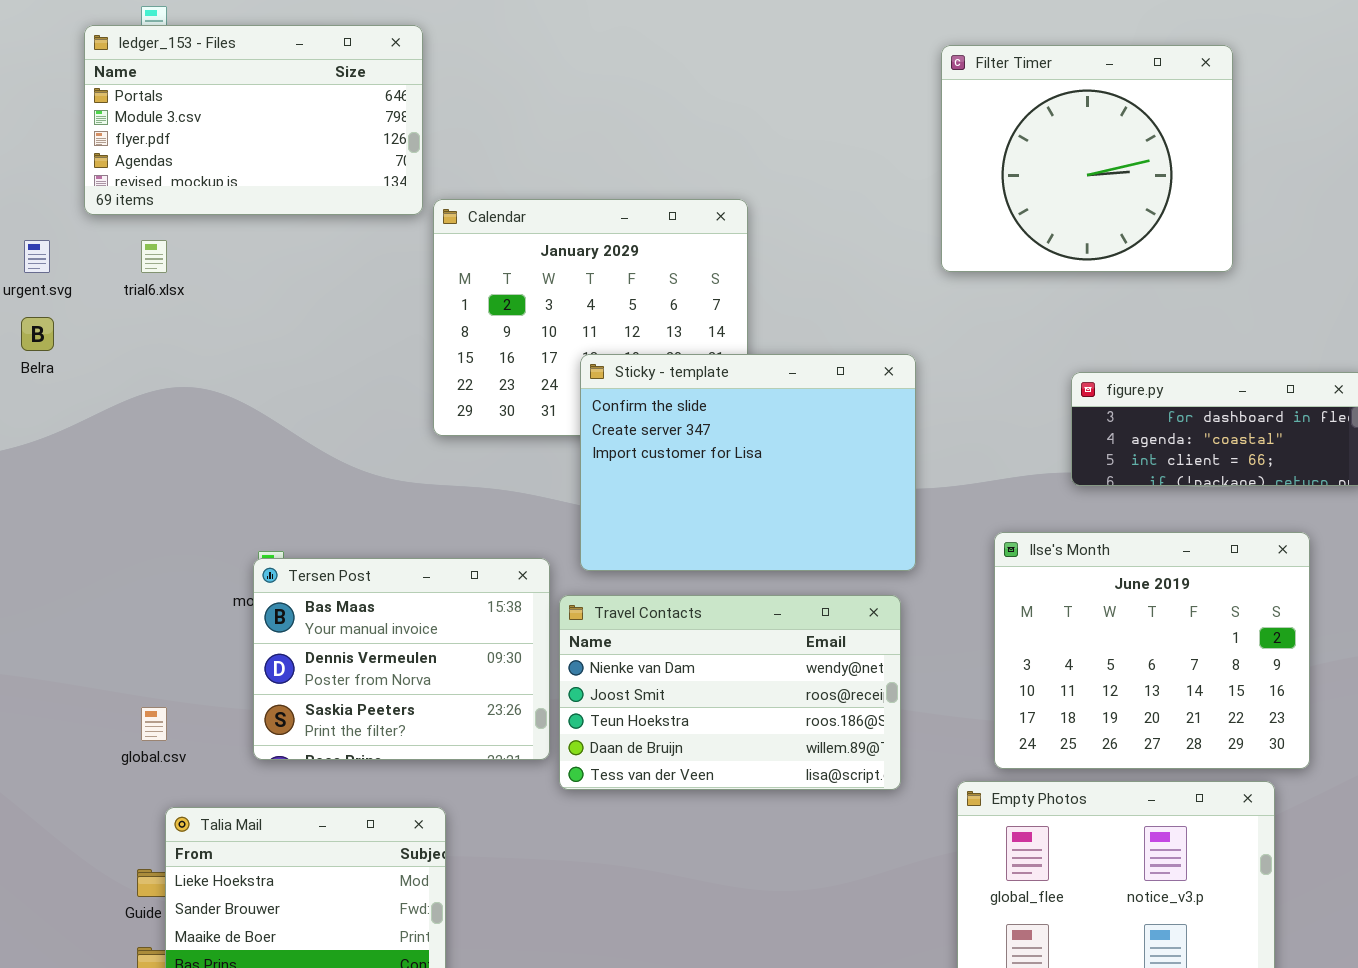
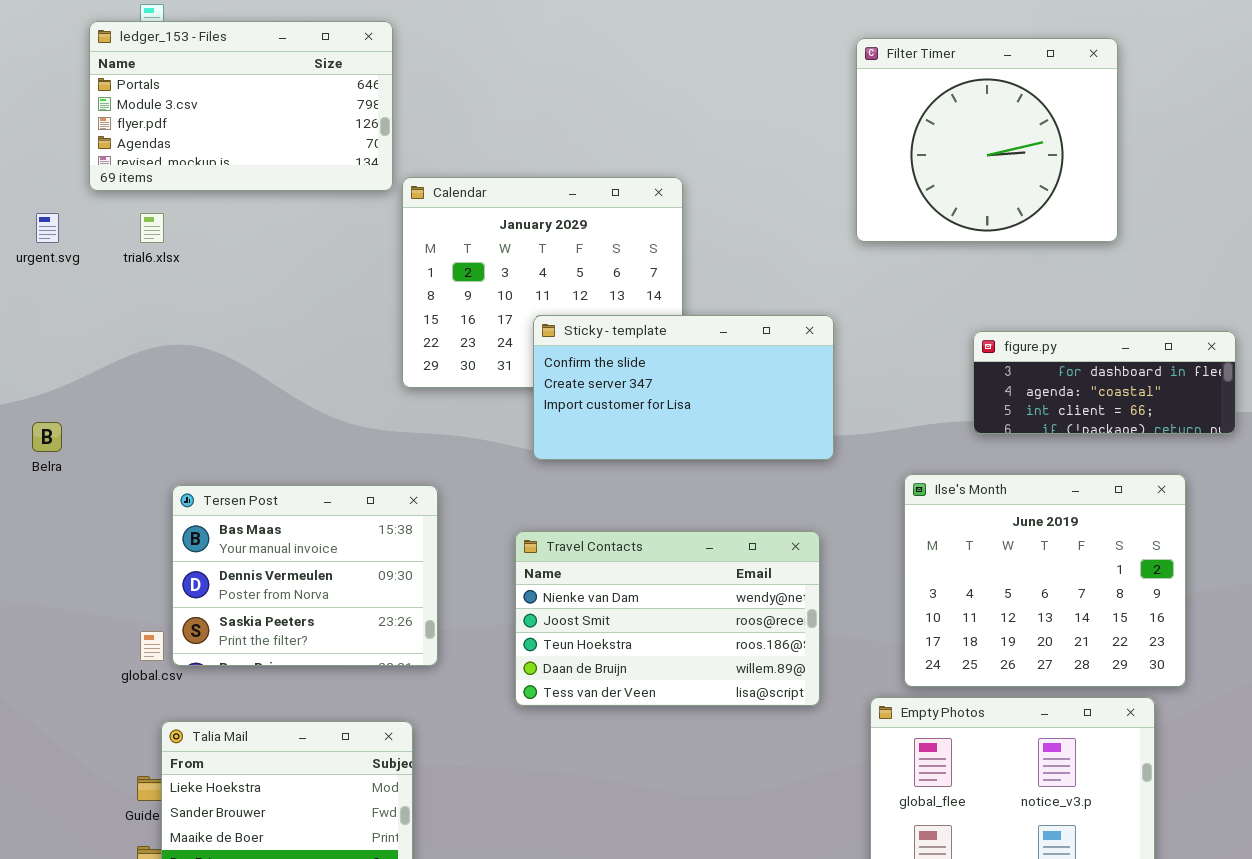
Belra: [21,317,54,351] -> [32,422,62,452], moved
Sticky - template: [580,354,916,571] -> [533,315,834,460], resized
Tersen Post: [253,558,550,760] -> [172,485,438,666], moved

